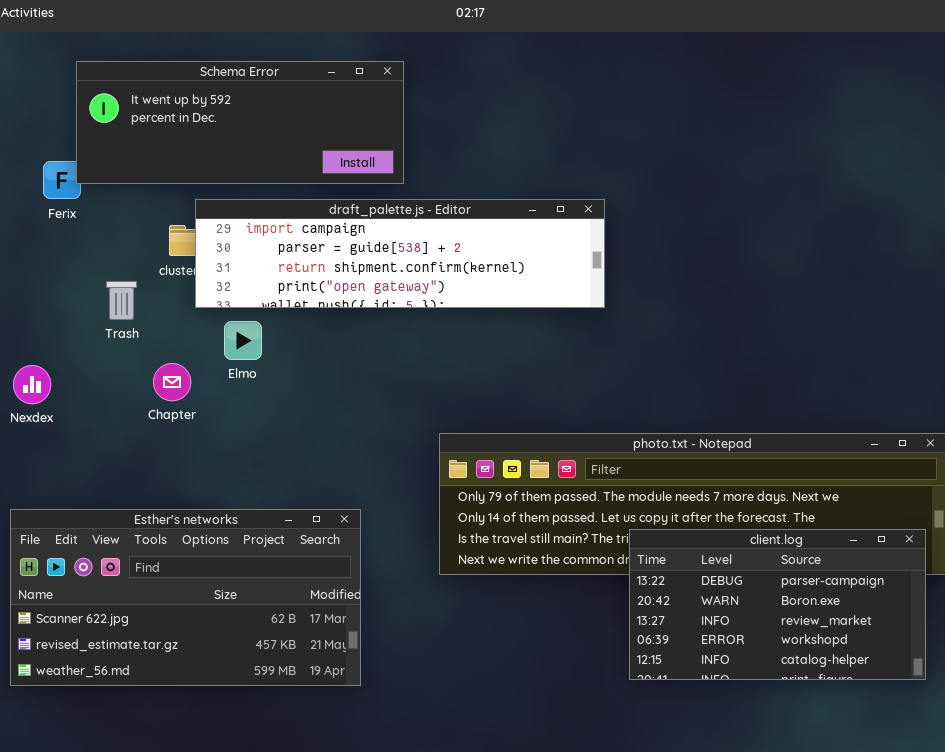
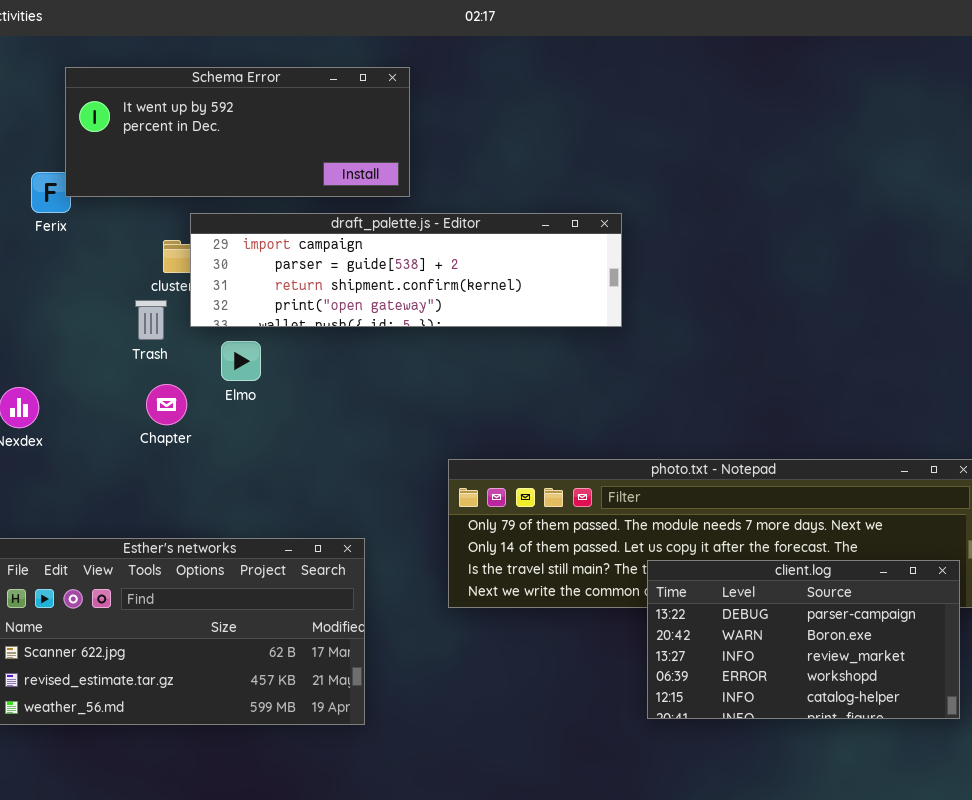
Trash: [106,281,137,320] -> [135,300,167,340], moved

